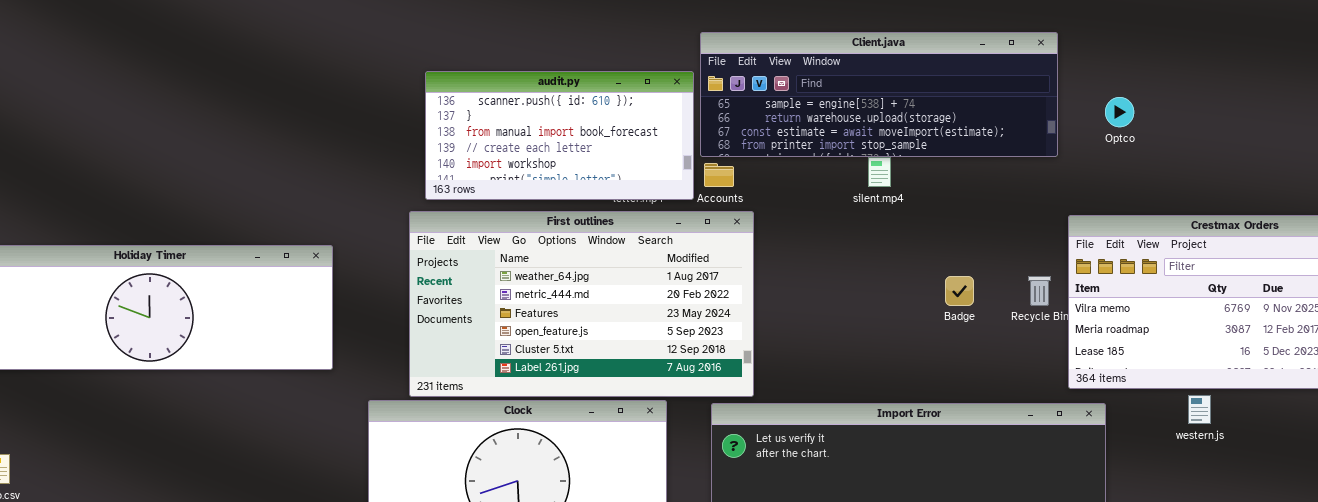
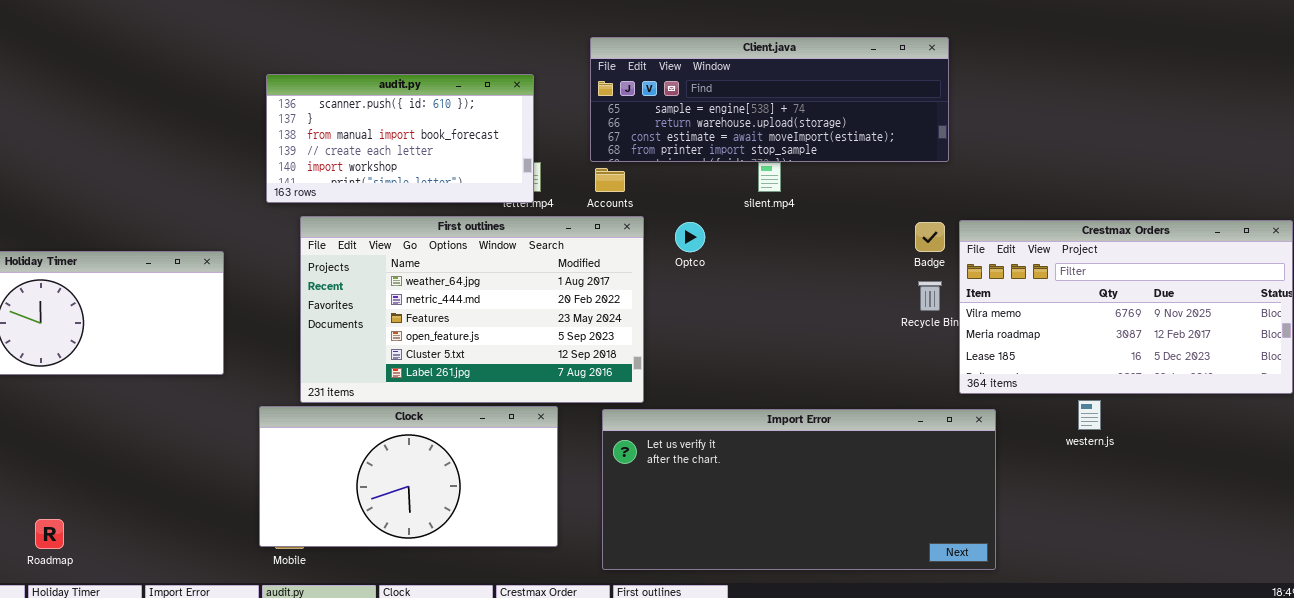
audit.py: [425,71,694,200] -> [266,74,534,203], moved
Optco: [1105,97,1134,127] -> [675,222,705,252], moved
Badge: [945,276,974,306] -> [915,222,945,252], moved

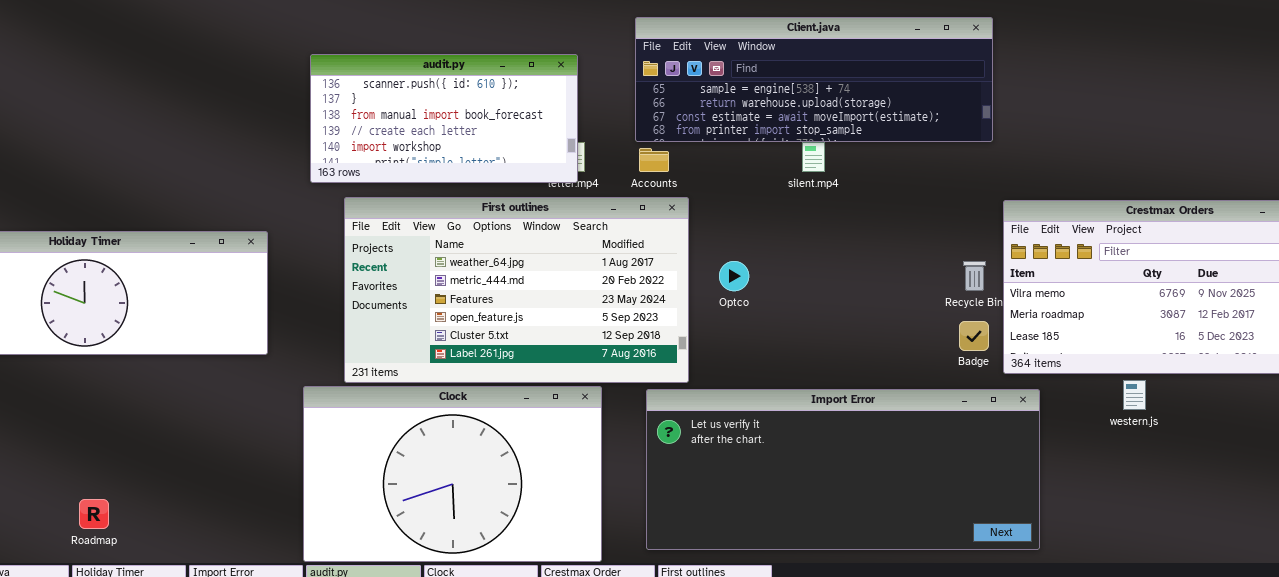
Optco: [675,222,705,252] -> [719,261,749,291], moved
Badge: [915,222,945,252] -> [959,321,989,351], moved
Clock: [259,406,558,547] -> [303,386,602,562], resized

